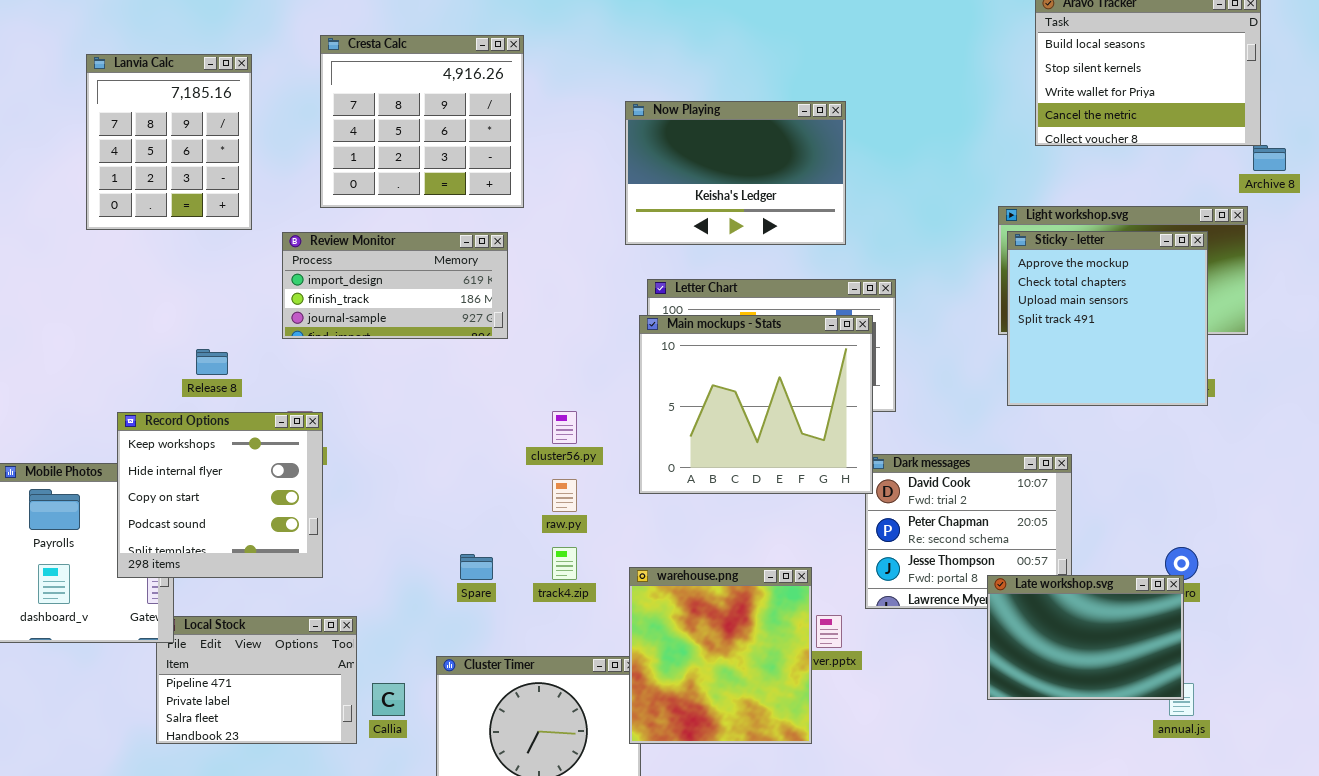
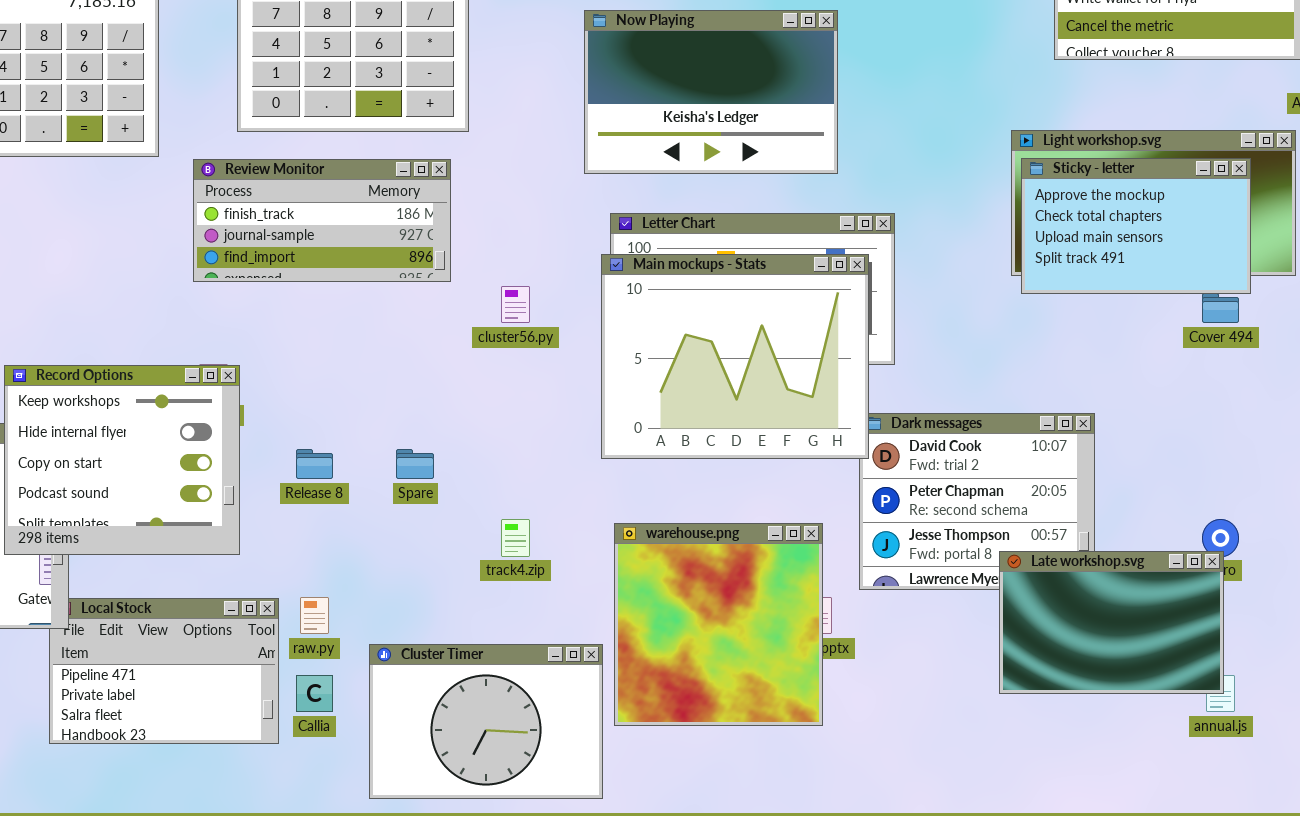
Sticky - letter: [1007,231,1208,406] -> [1021,158,1251,294], resized
Review Monitor: [282,232,508,339] -> [193,159,451,282], scrolled down 1 row
Release 8: [196,349,228,375] -> [296,449,333,479], moved
cluster56.py: [552,411,577,444] -> [501,286,530,323], moved
raw.py: [552,479,577,512] -> [300,597,329,634], moved
Spare: [460,554,493,580] -> [396,449,434,479], moved
warehouse.png: [629,567,812,744] -> [614,523,823,726], moved

